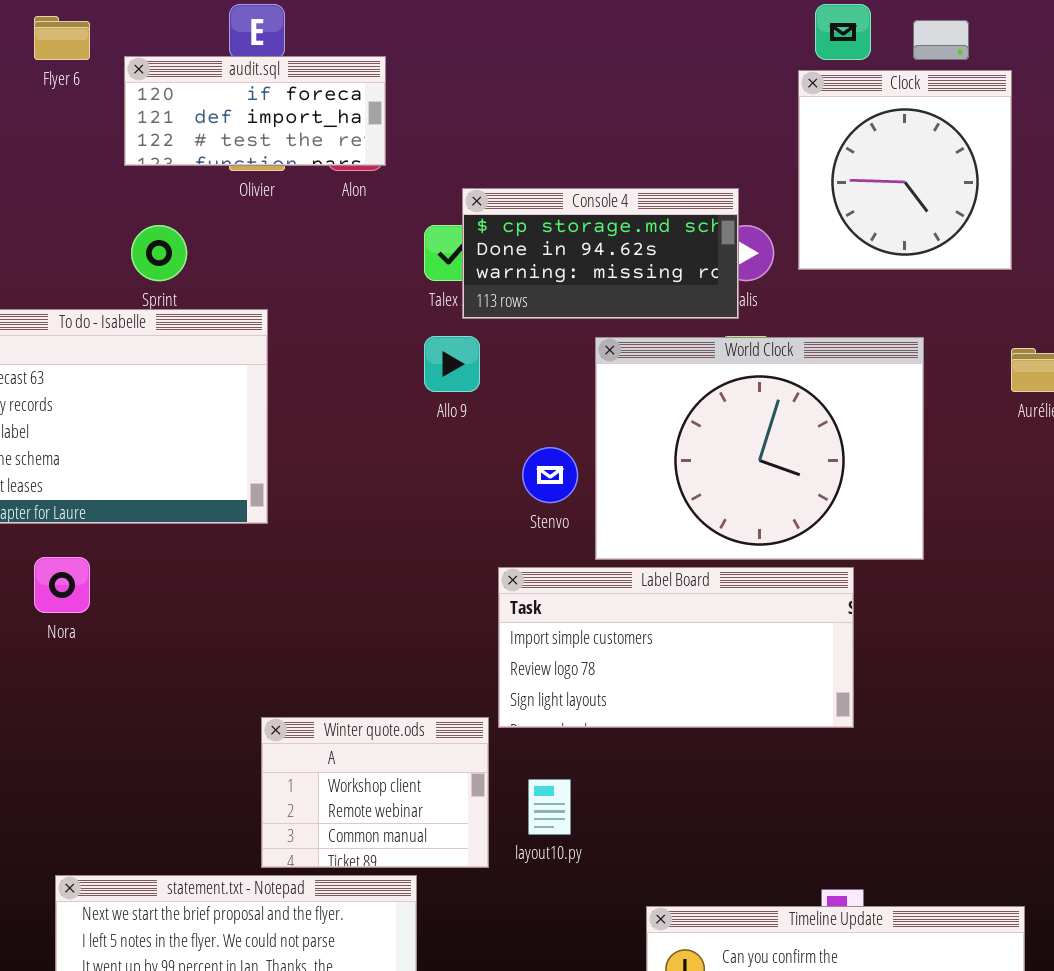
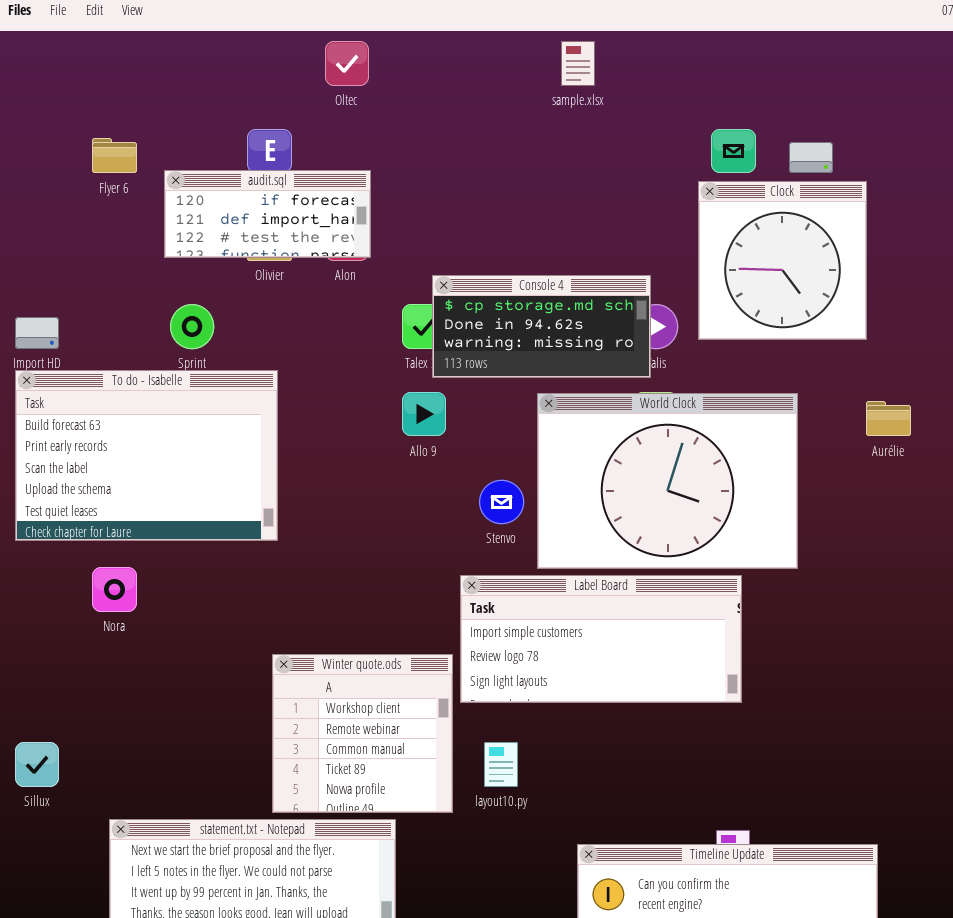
Winter quote.ods: [261,717,489,868] -> [272,654,453,813], resized

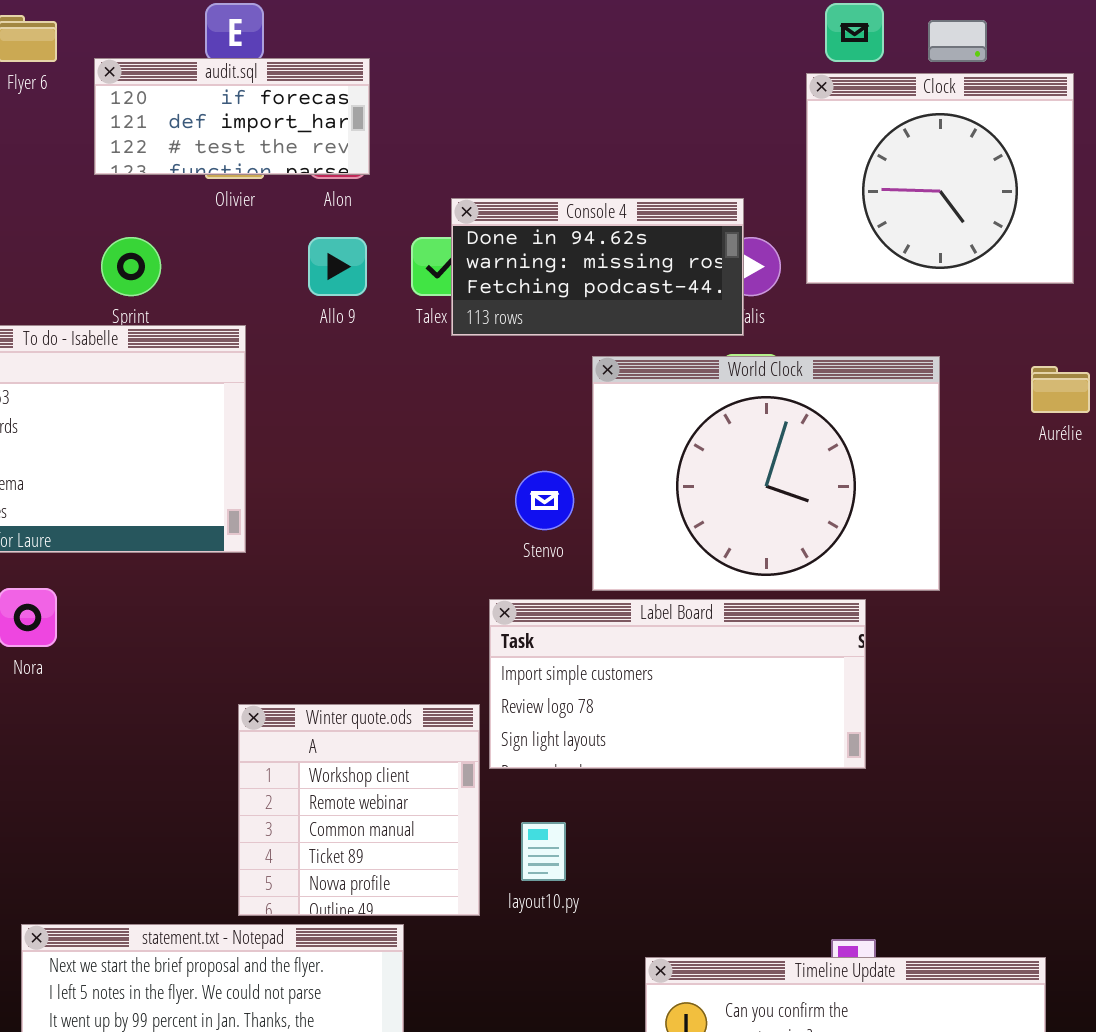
Clock: [698,181,867,340] -> [806,73,1074,284], resized
Console 4: [432,275,651,378] -> [451,198,744,336], scrolled down 1 row
Allo 9: [402,392,446,436] -> [308,237,367,296], moved

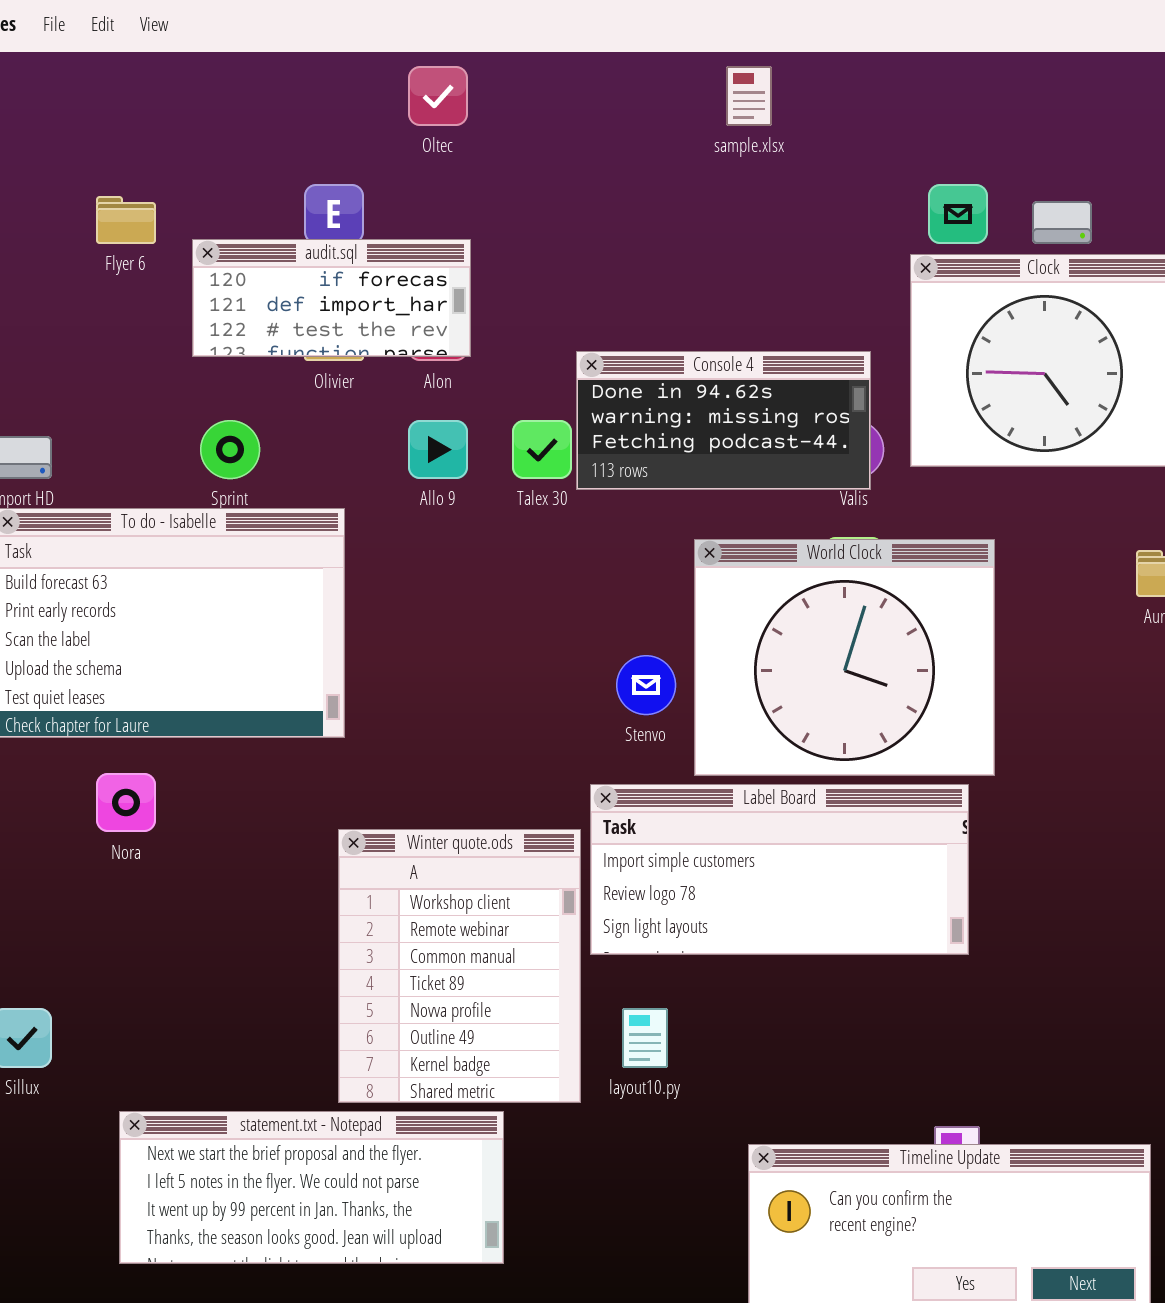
Console 4: [451,198,744,336] -> [576,351,871,490], moved
World Clock: [592,356,940,591] -> [694,539,995,776], resized
Winter quote.ods: [238,704,480,916] -> [338,829,581,1103], resized

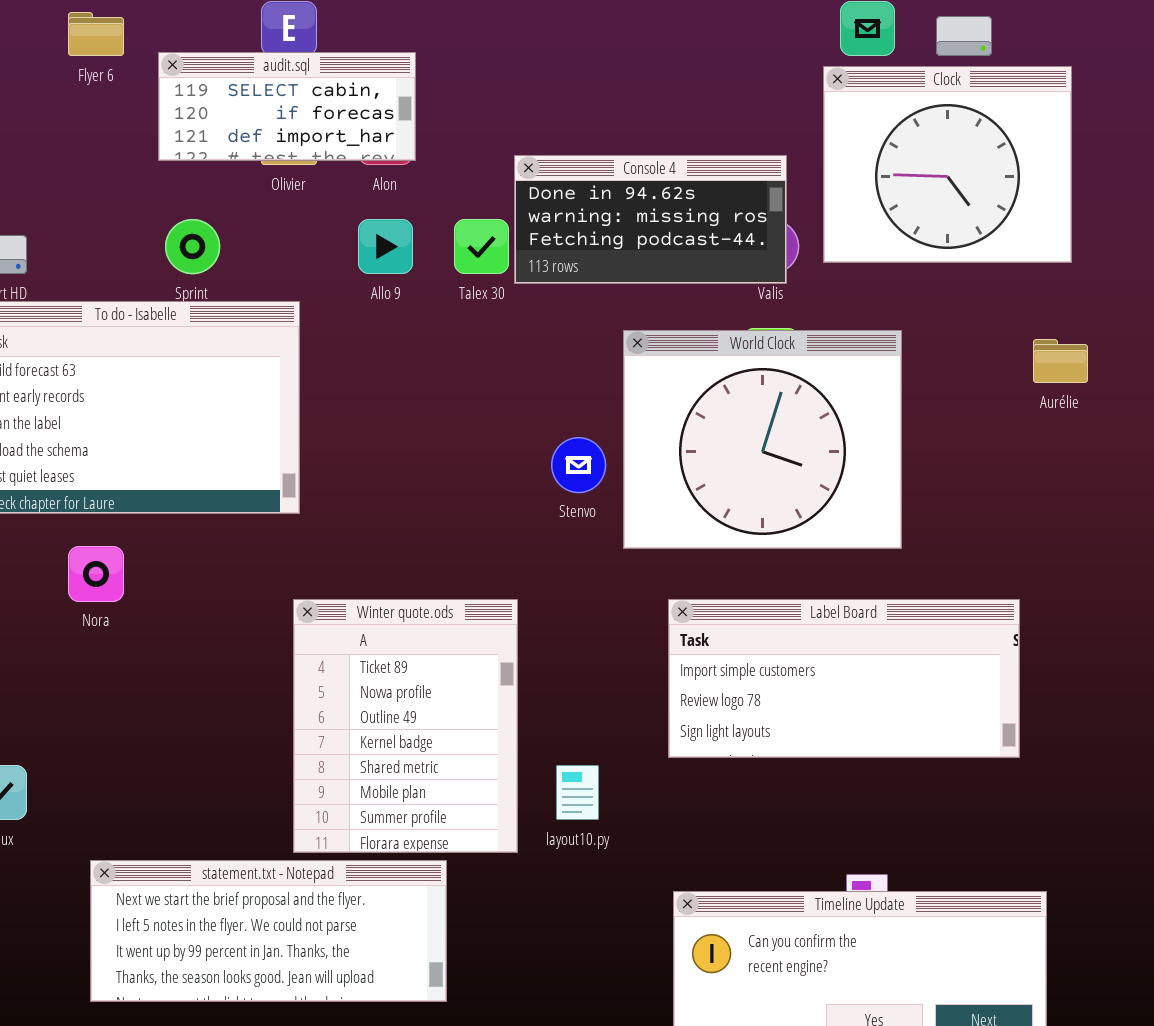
audit.sql: [192,239,471,357] -> [158,52,416,161], scrolled up 1 row
Label Board: [590,784,969,955] -> [668,599,1020,758], moved
Winter quote.ods: [338,829,581,1103] -> [293,599,518,853], scrolled down 3 rows

